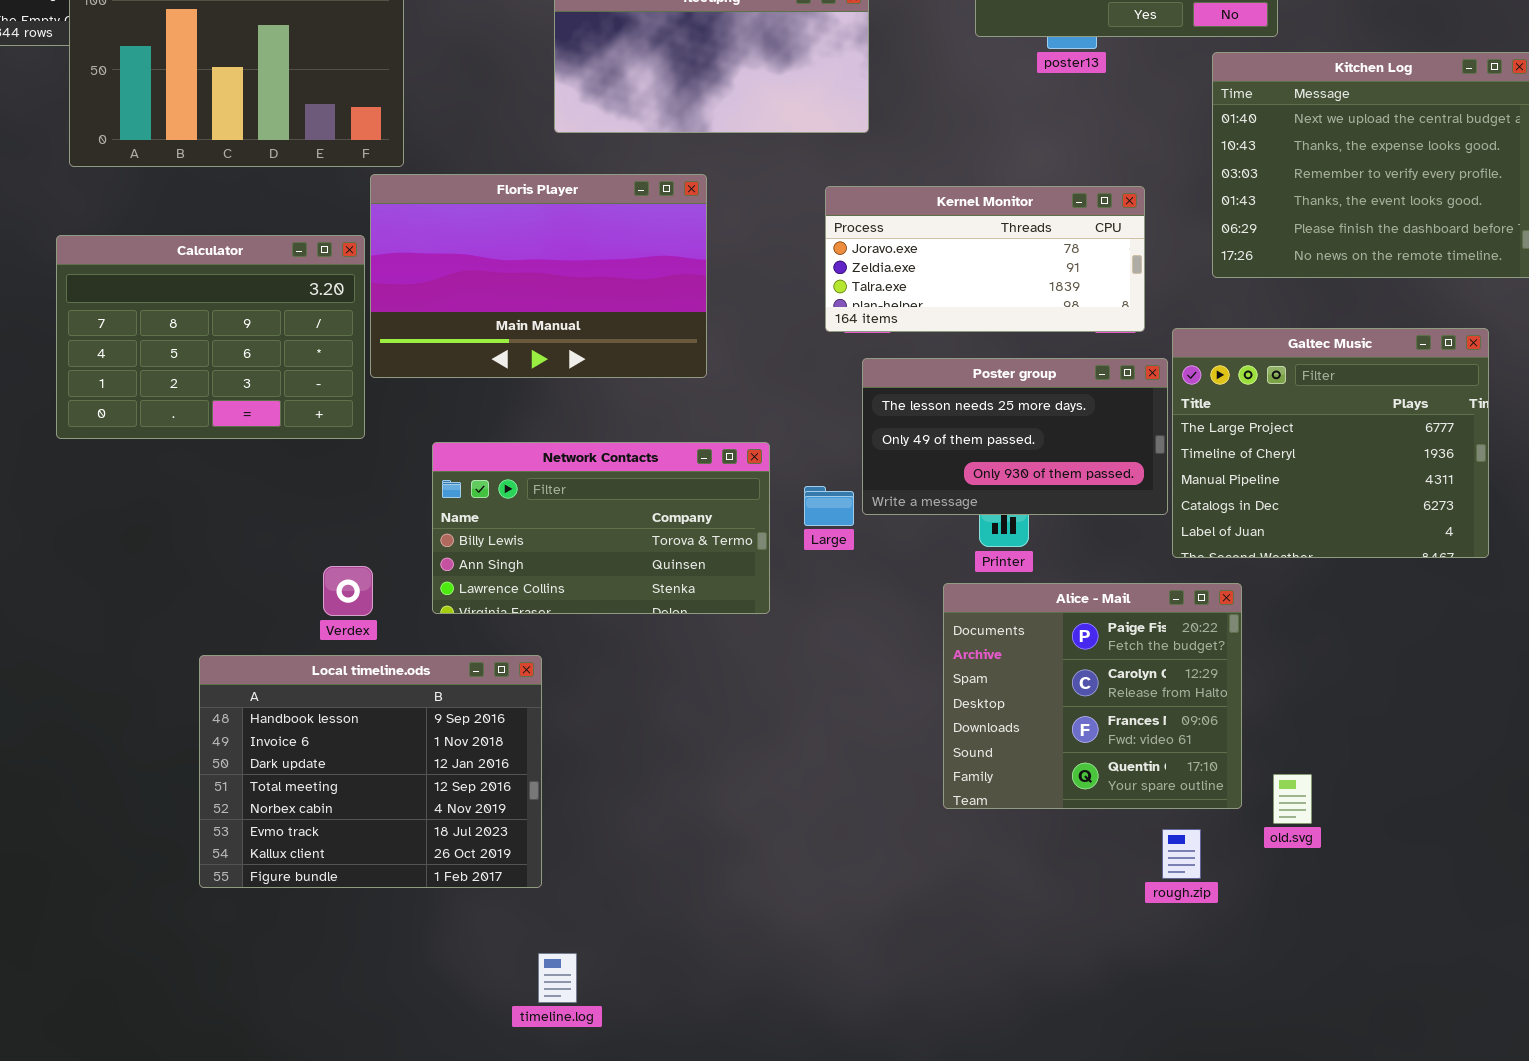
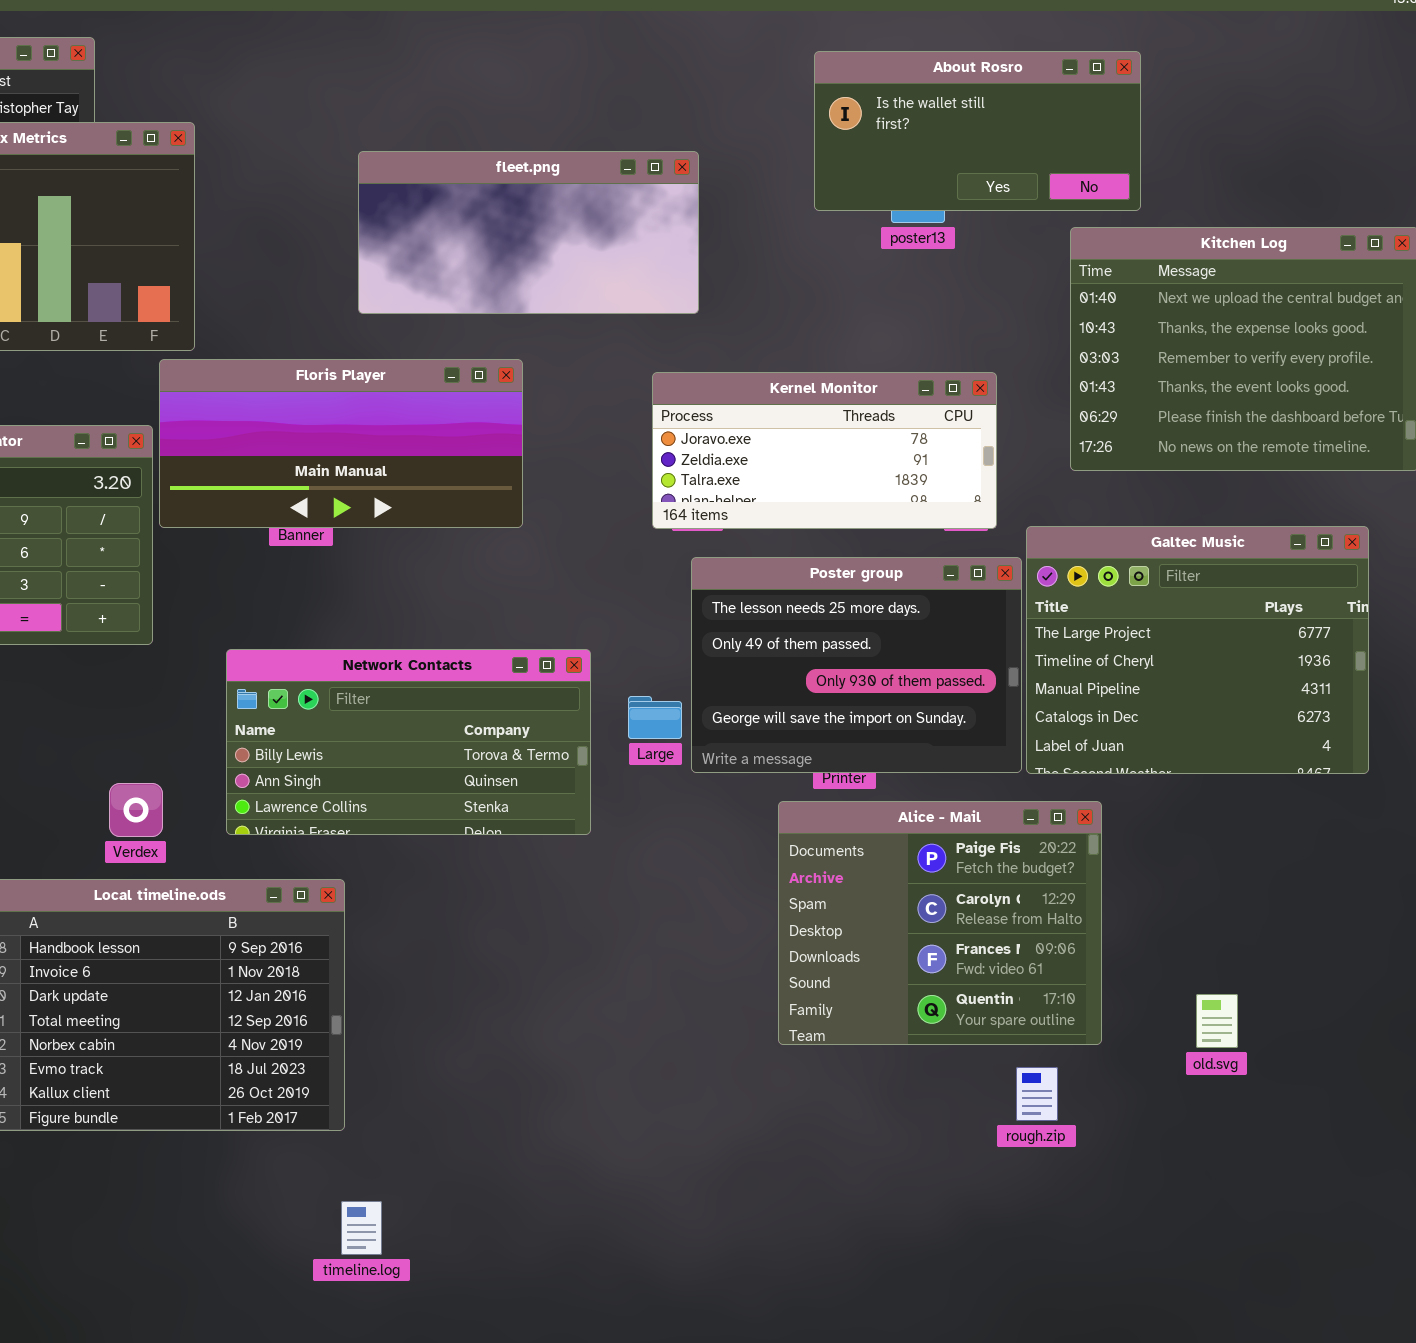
Floris Player: [370,174,707,378] -> [159,359,523,528], resized
Poster group: [862,358,1168,515] -> [691,557,1022,773], resized
old.svg: [1273,774,1312,824] -> [1196,994,1238,1048], moved

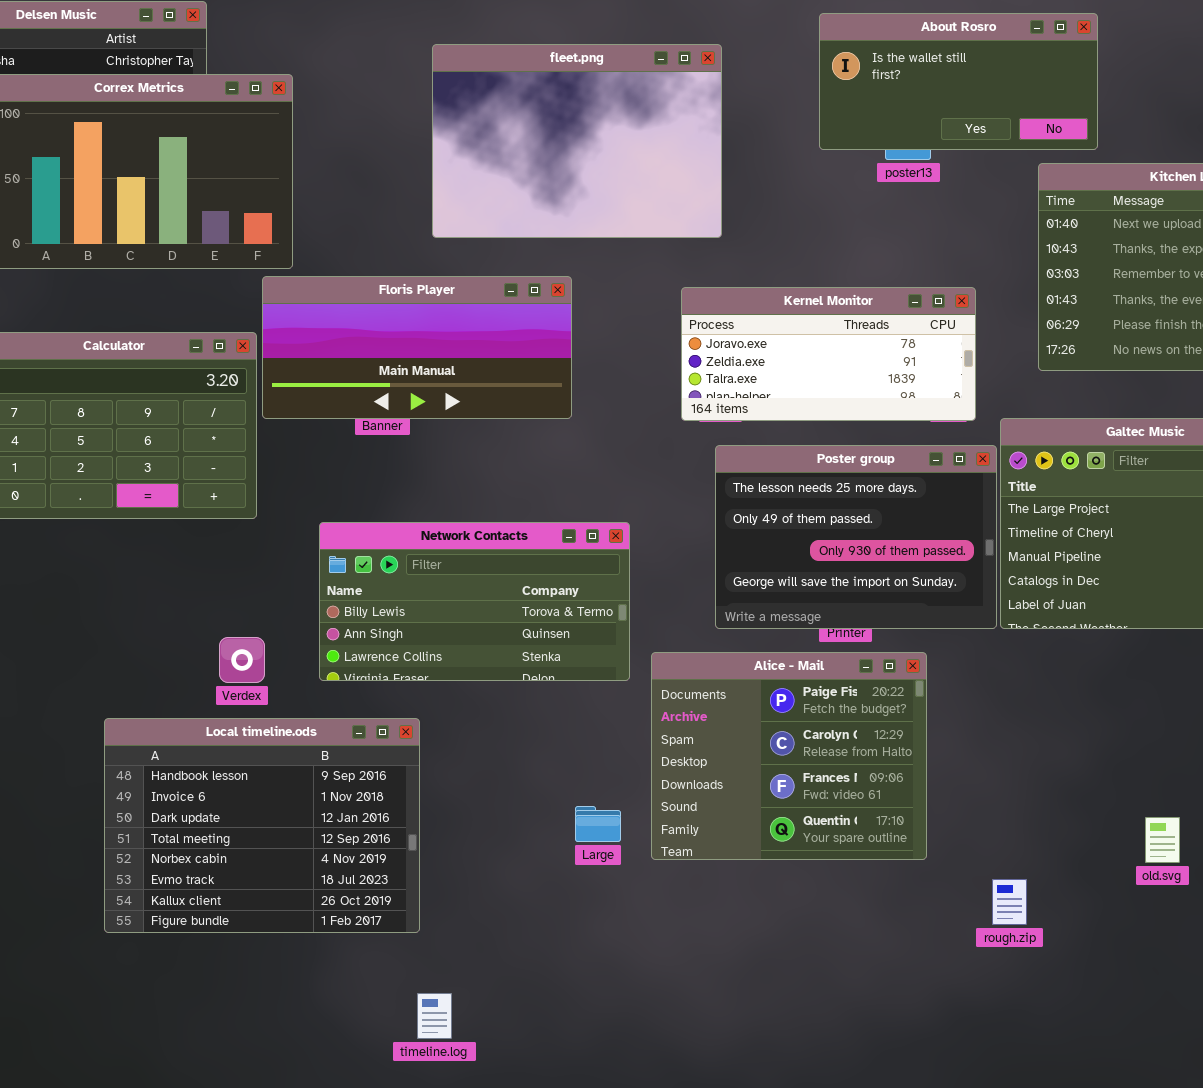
fleet.png: [358,151,699,314] -> [432,44,722,238], resized
Large: [628,696,682,739] -> [575,806,621,842], moved
Alice - Mail: [778,801,1102,1045] -> [651,652,927,860], moved

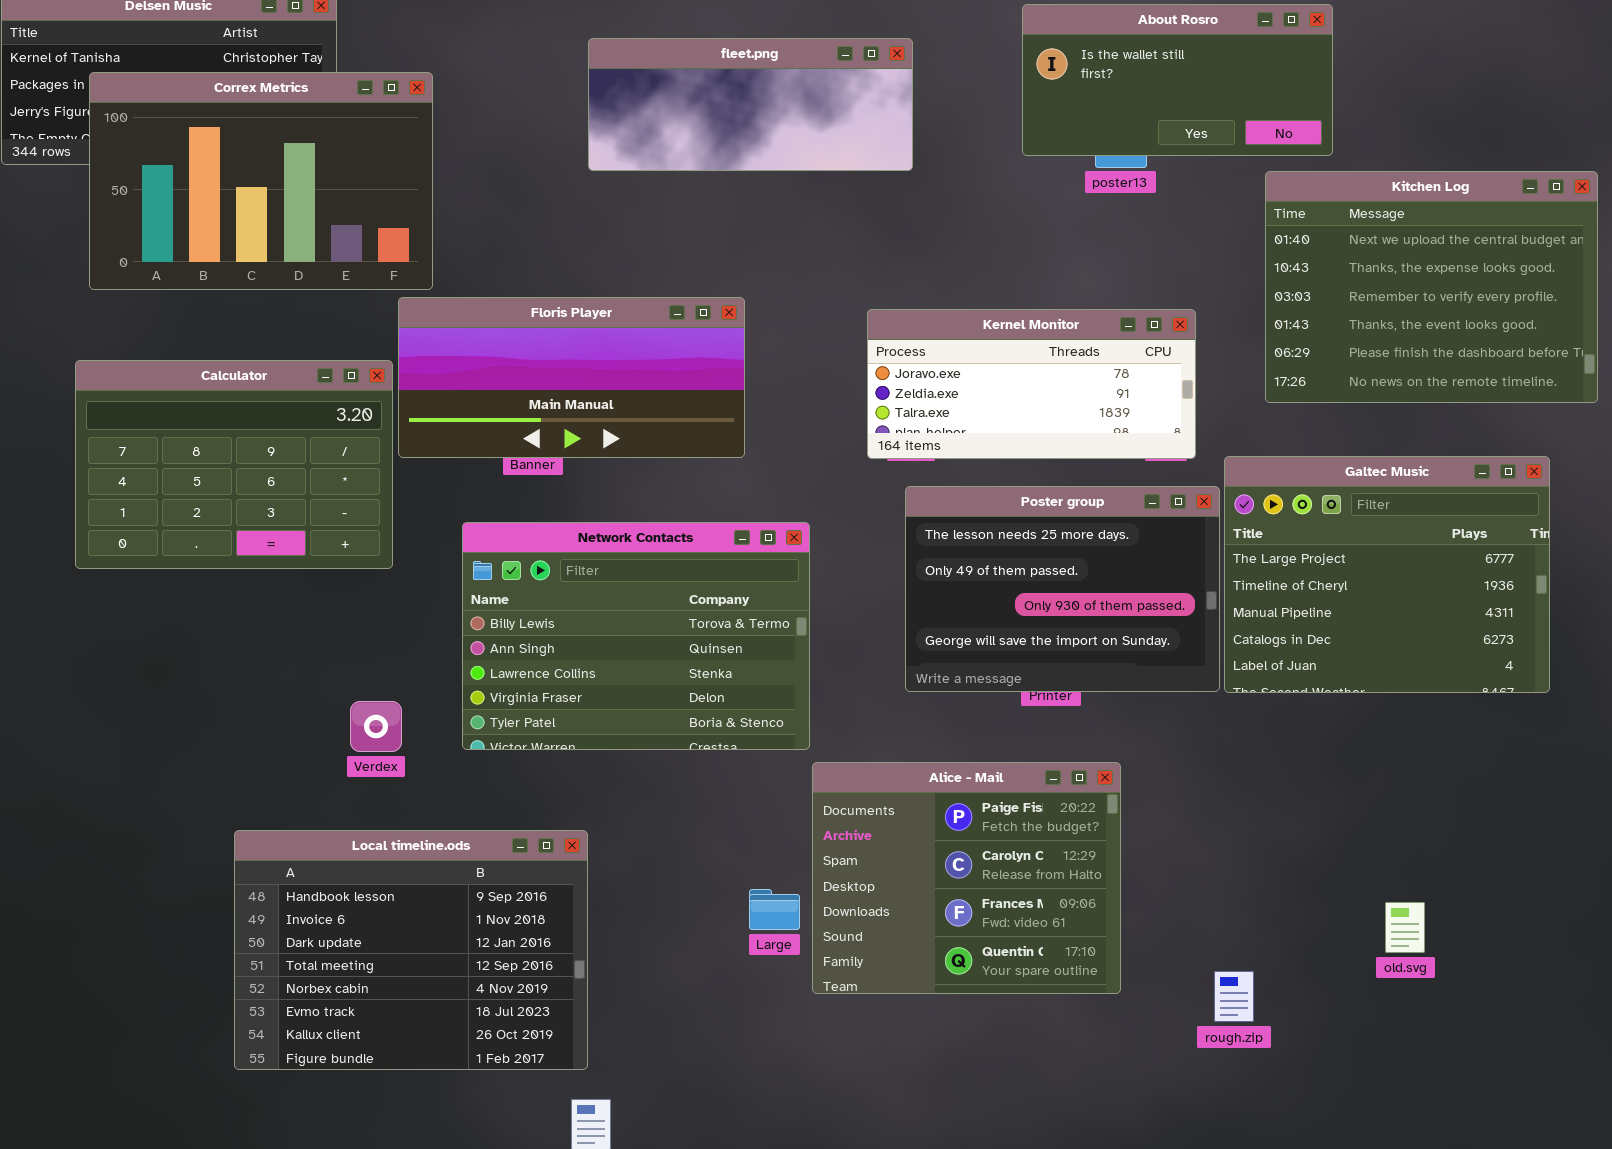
fleet.png: [432,44,722,238] -> [588,38,913,171], resized
Network Contacts: [319,522,630,681] -> [462,522,810,750], resized
Alice - Mail: [651,652,927,860] -> [812,762,1121,994], moved
Local timeline.ods: [104,718,420,933] -> [234,830,588,1070], moved

